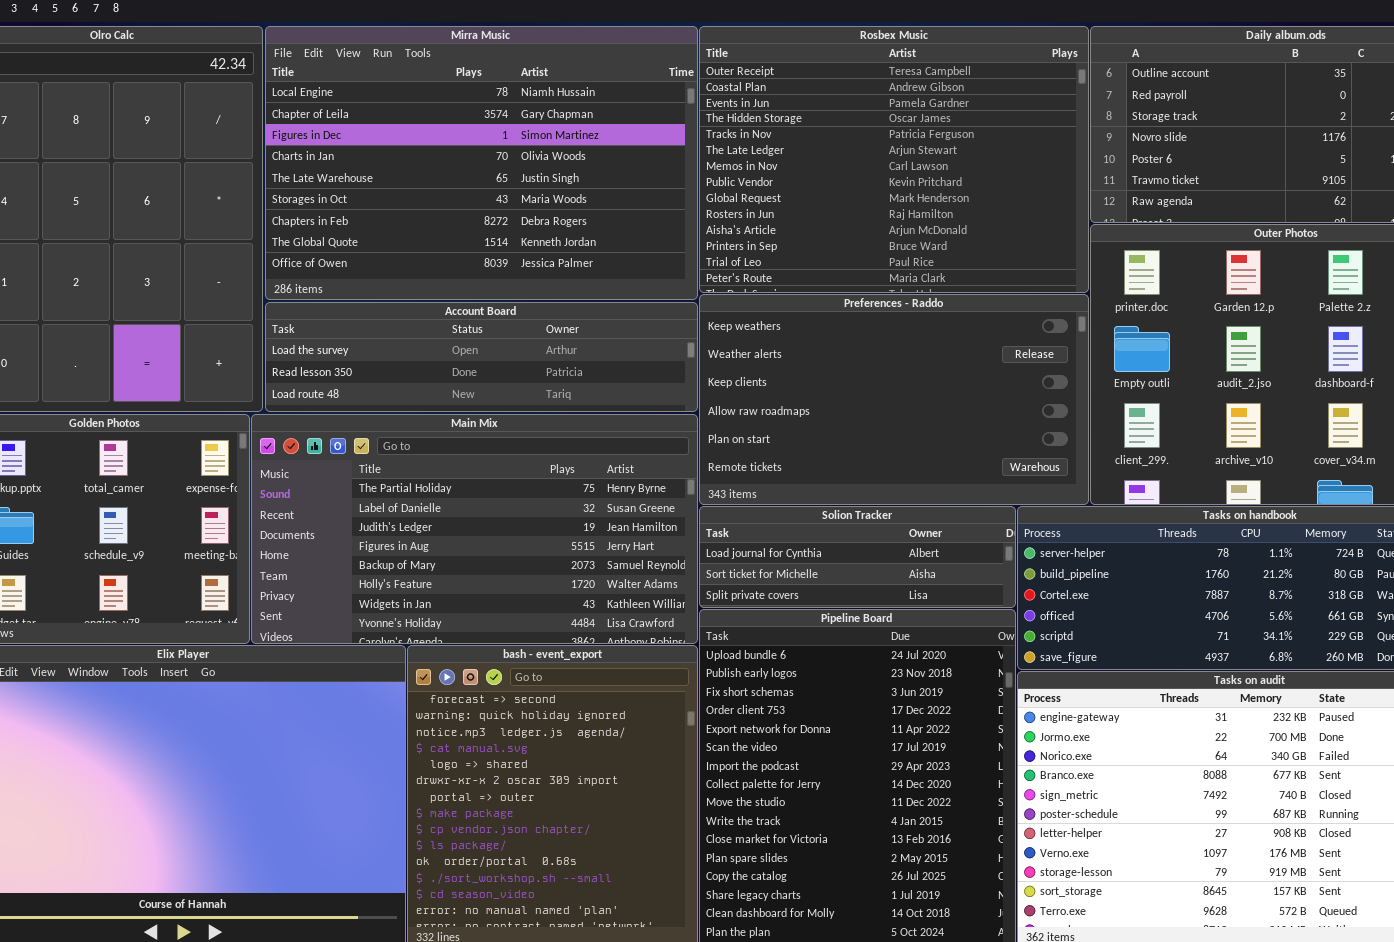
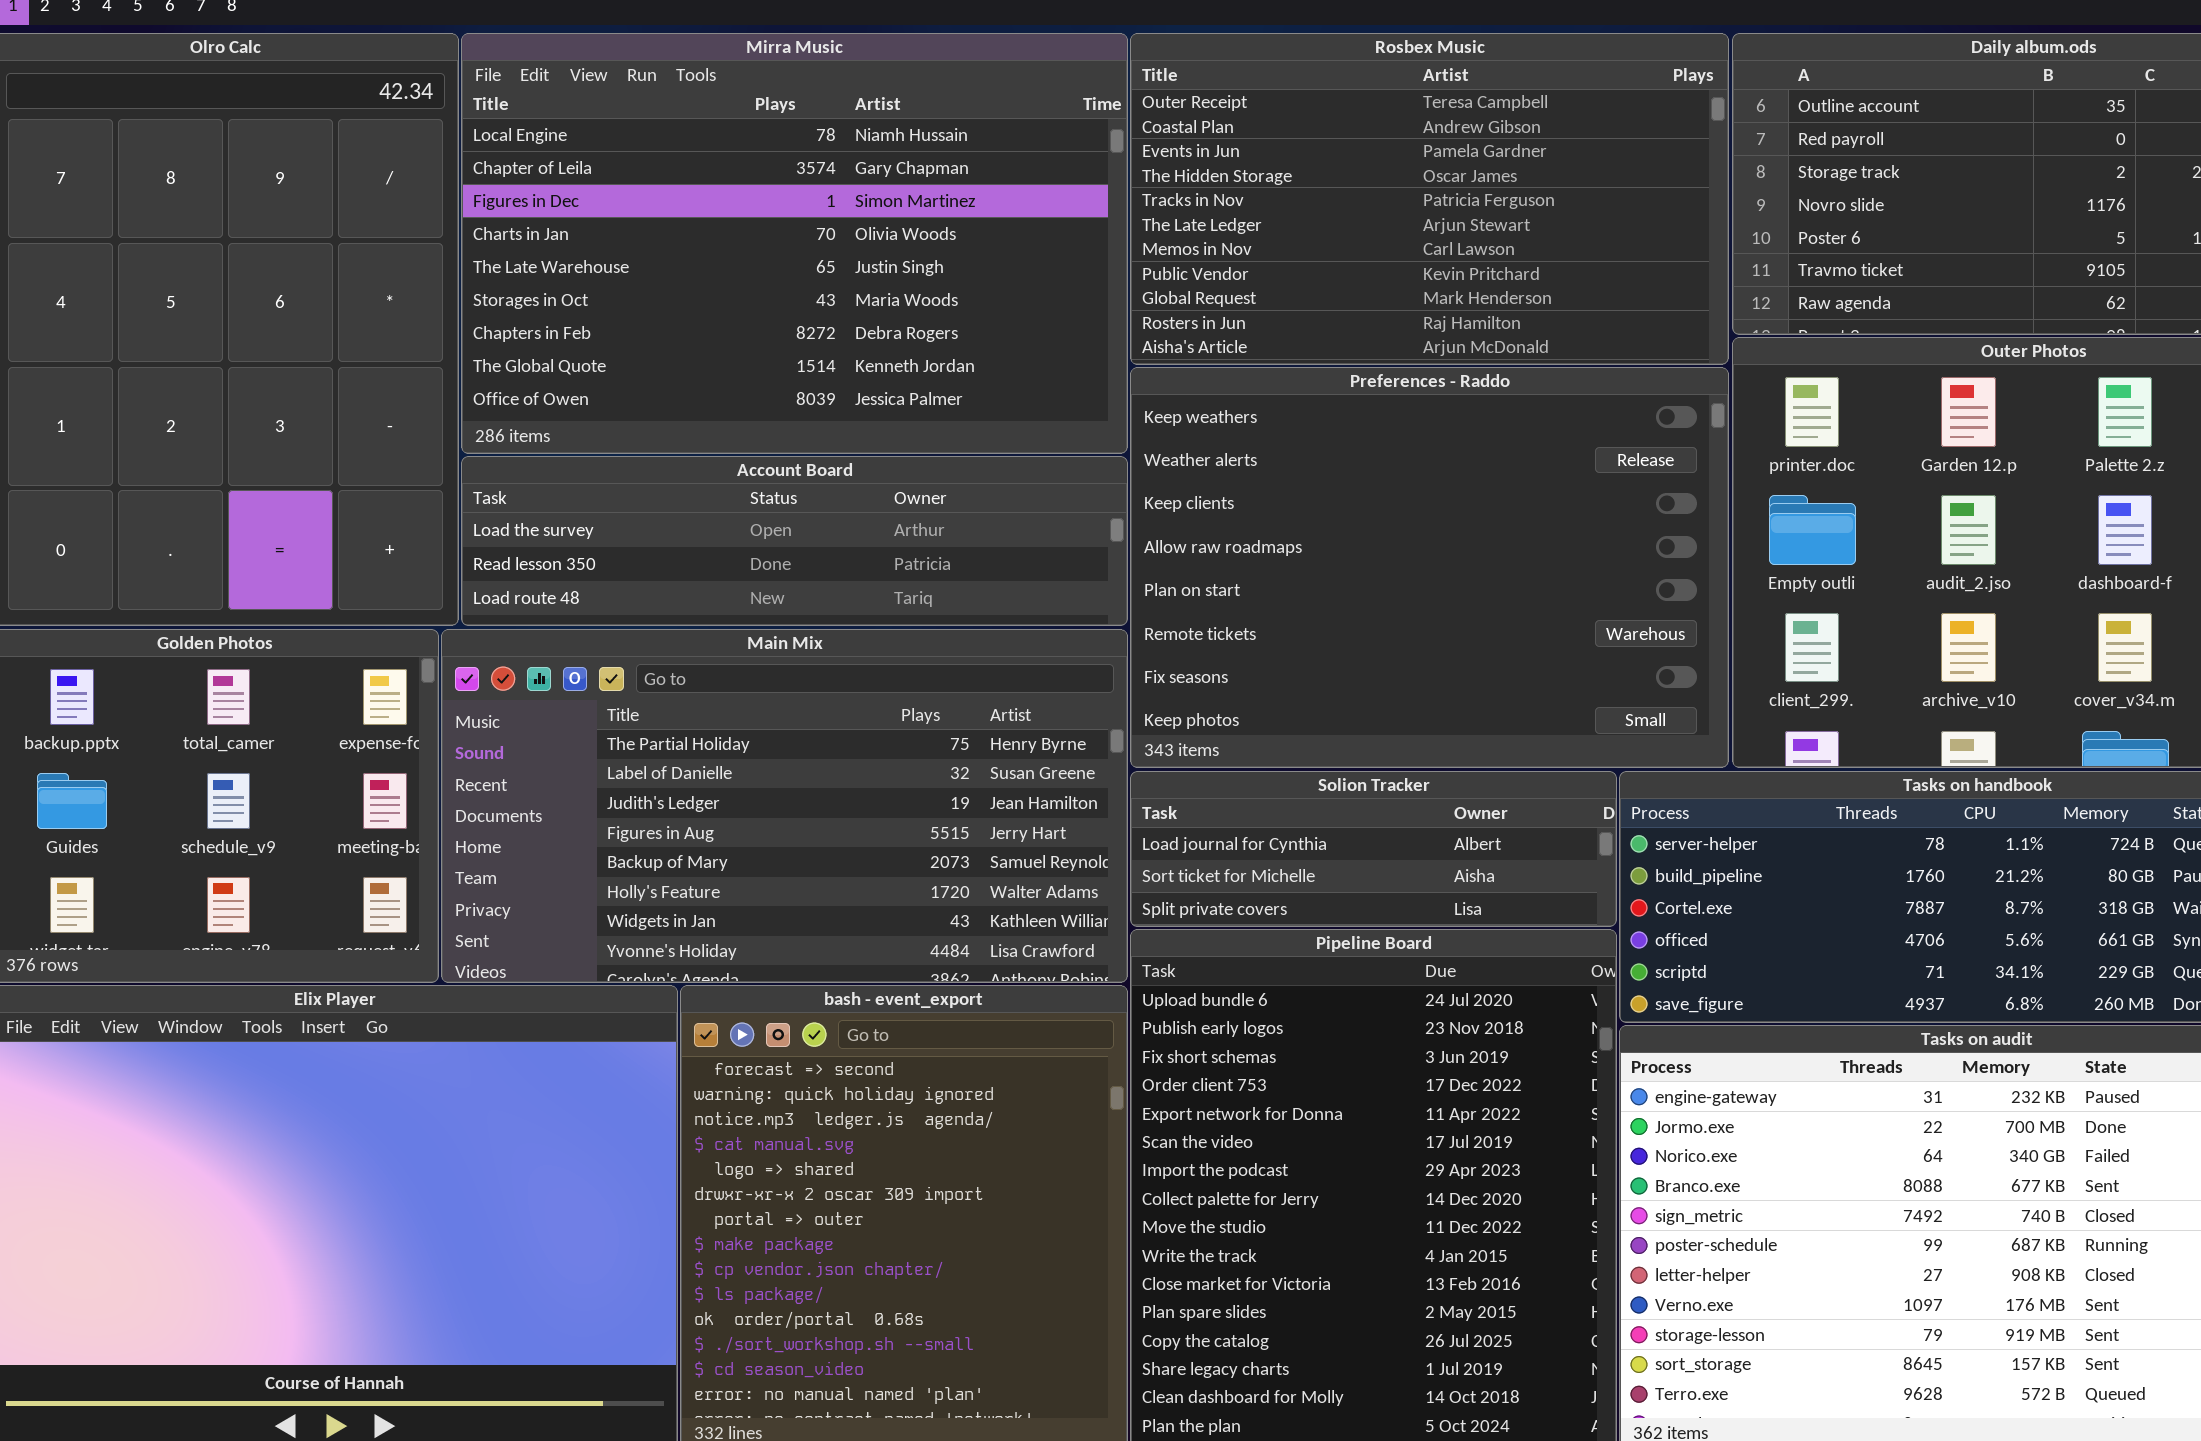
Rosbex Music: [699,26,1089,293] -> [1130,33,1729,365], resized
Preferences - Raddo: [699,294,1089,505] -> [1130,367,1729,768], resized

